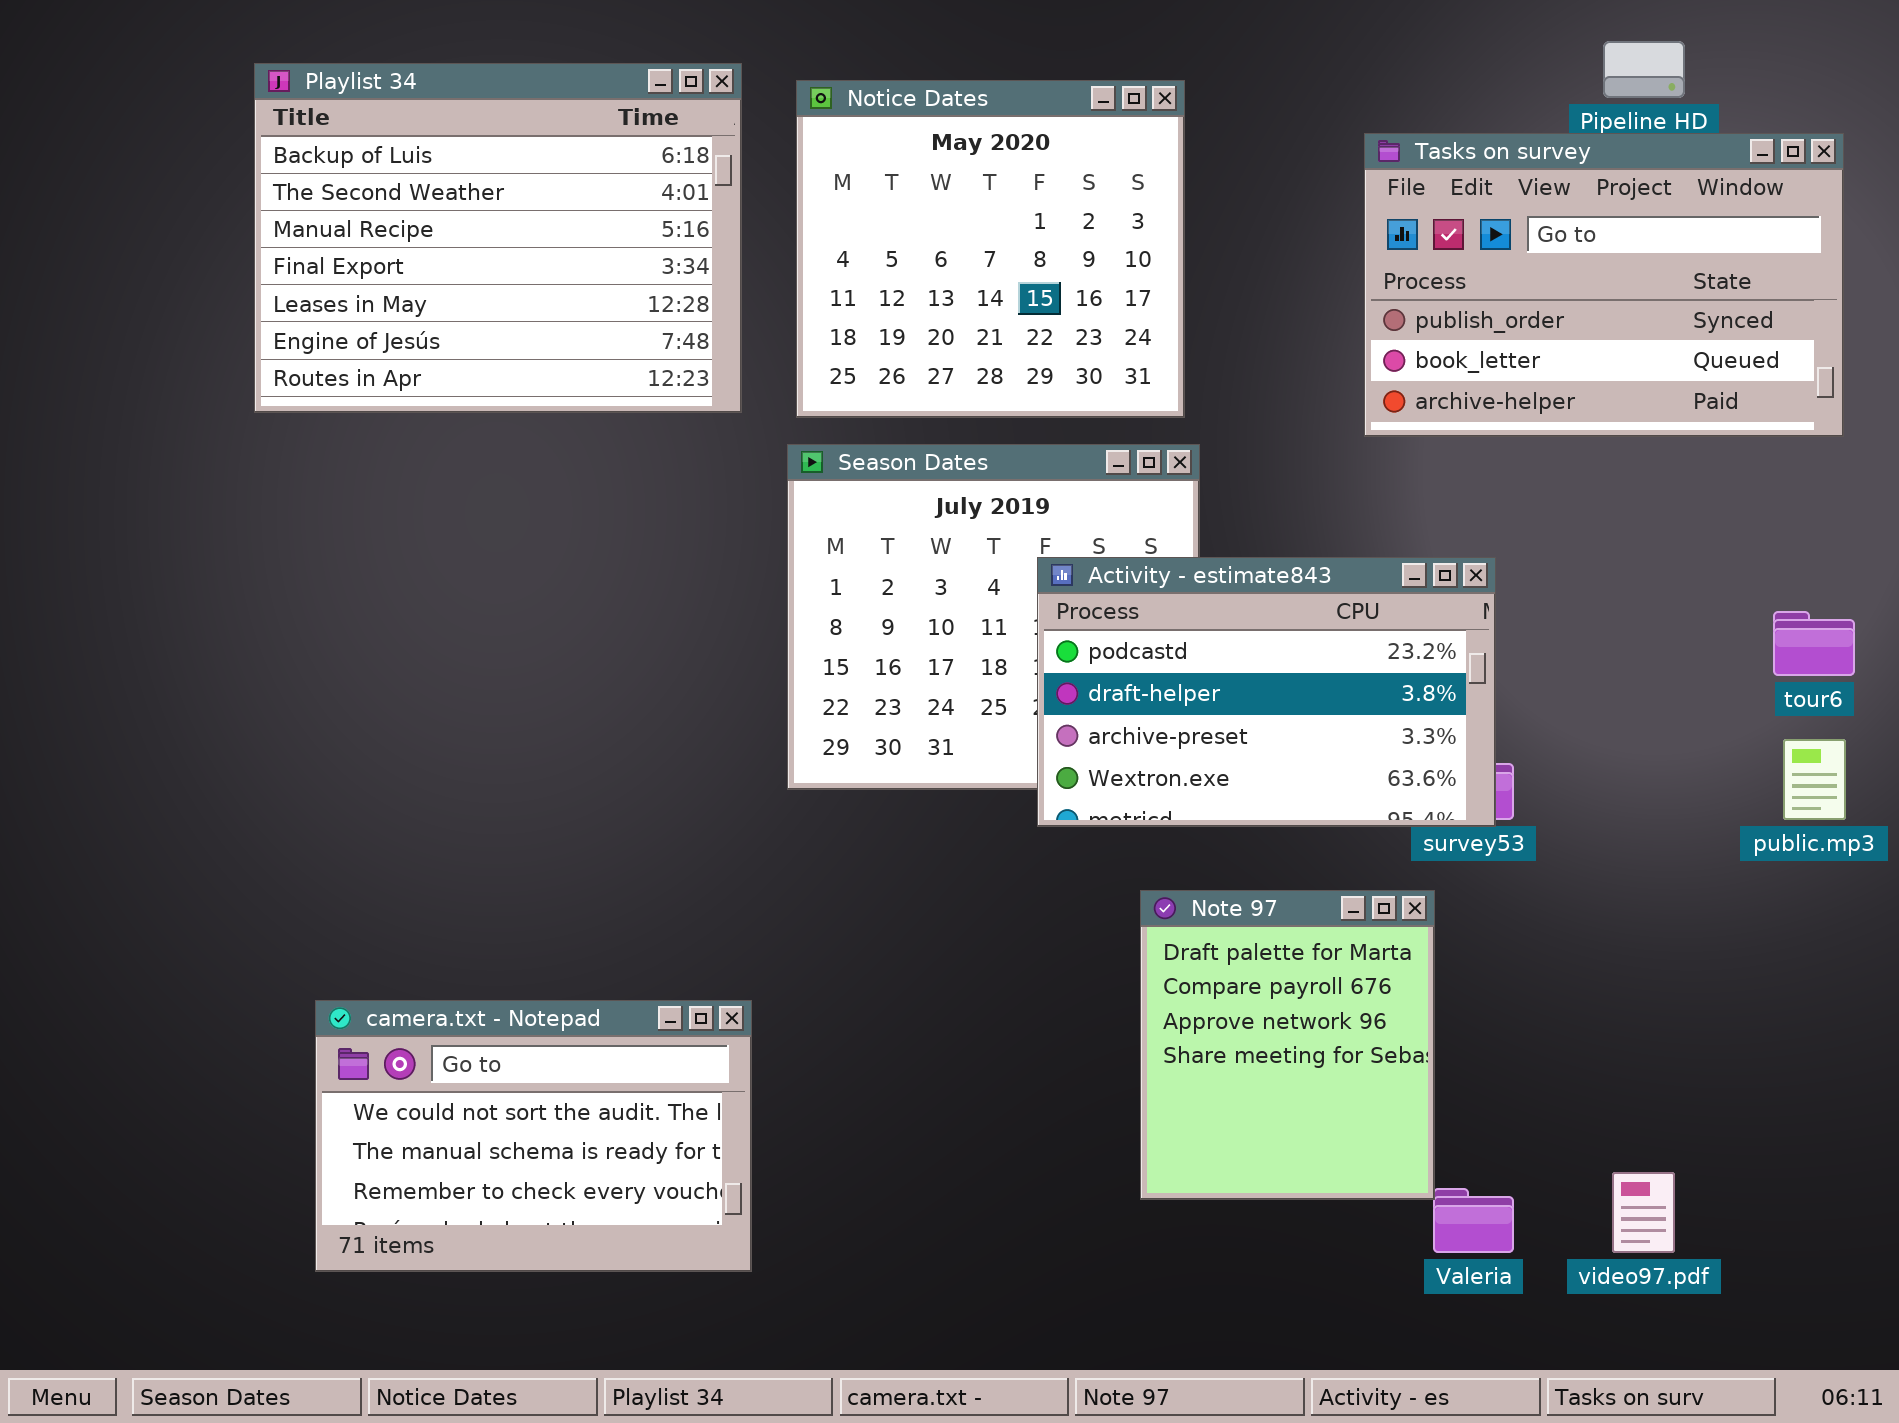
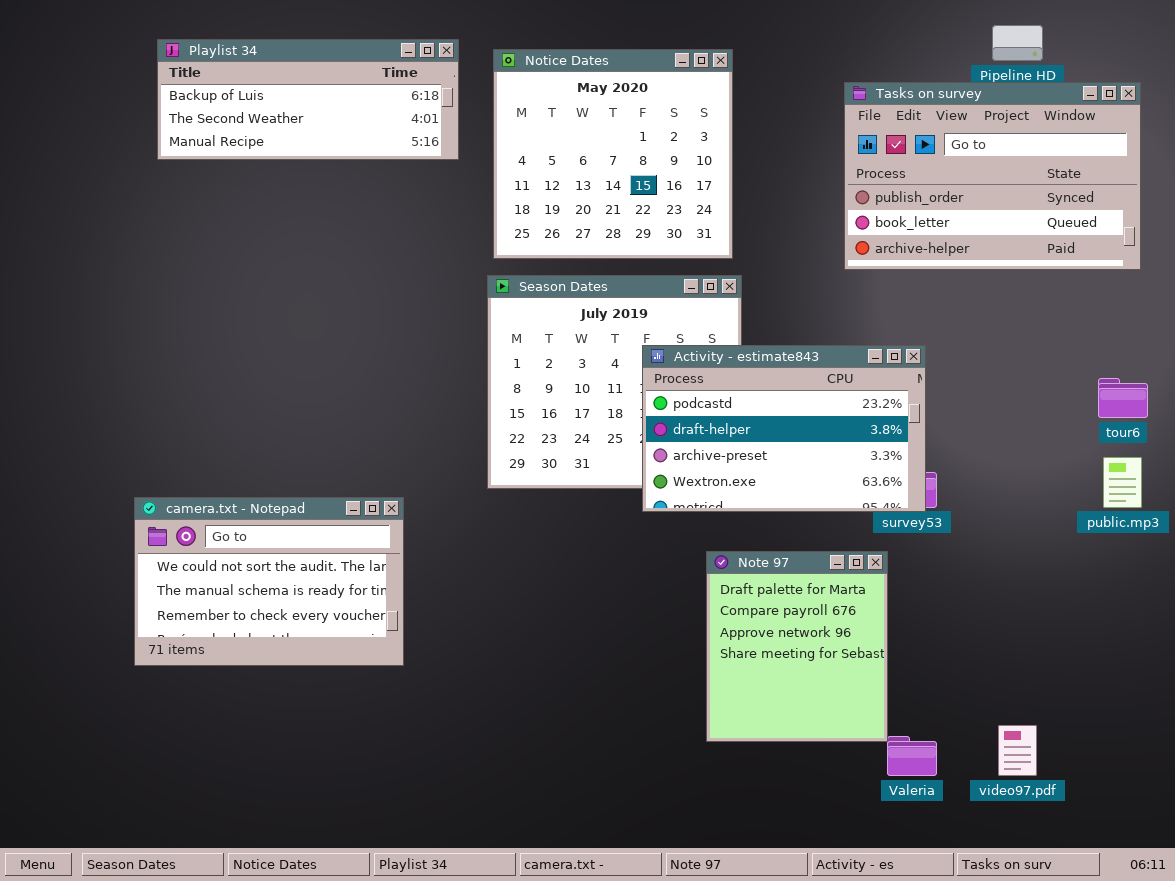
Playlist 34: [254,63,742,413] -> [157,39,459,160], resized
camera.txt - Notepad: [315,1000,752,1272] -> [134,497,404,666], moved

